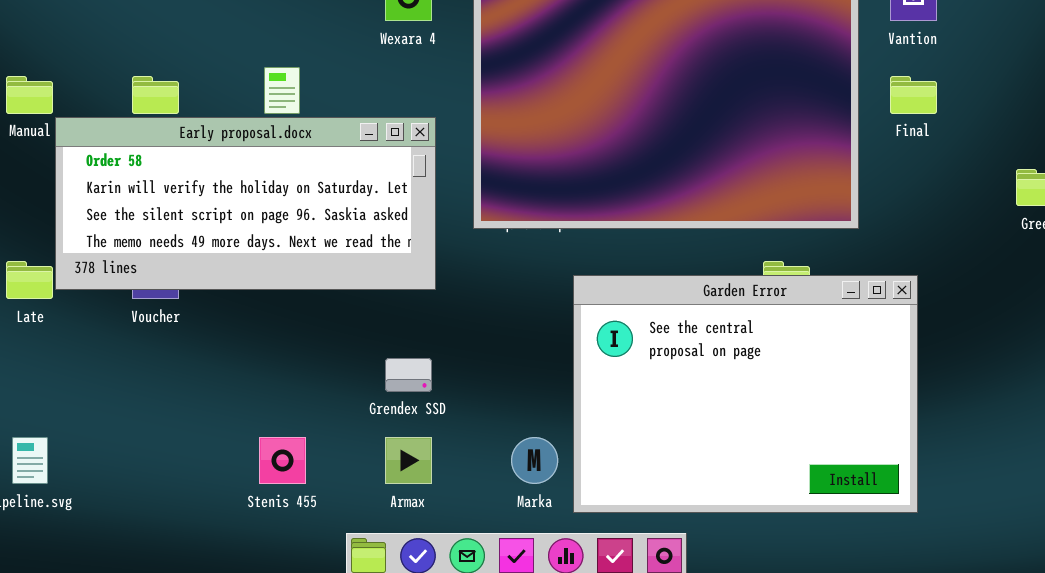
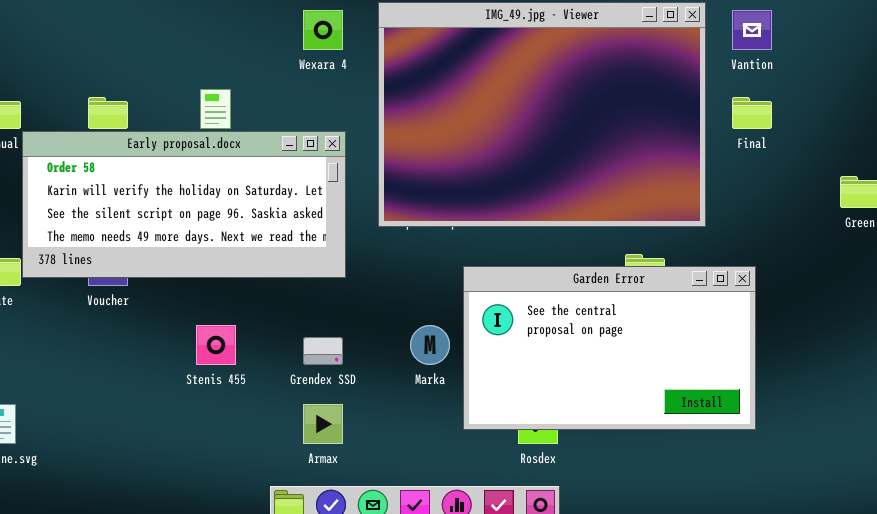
Garden Error: [573,275,918,513] -> [463,266,756,430], resized
Stenis 455: [259,437,306,484] -> [196,325,236,365], moved
Marka: [511,437,558,484] -> [410,325,450,365], moved

